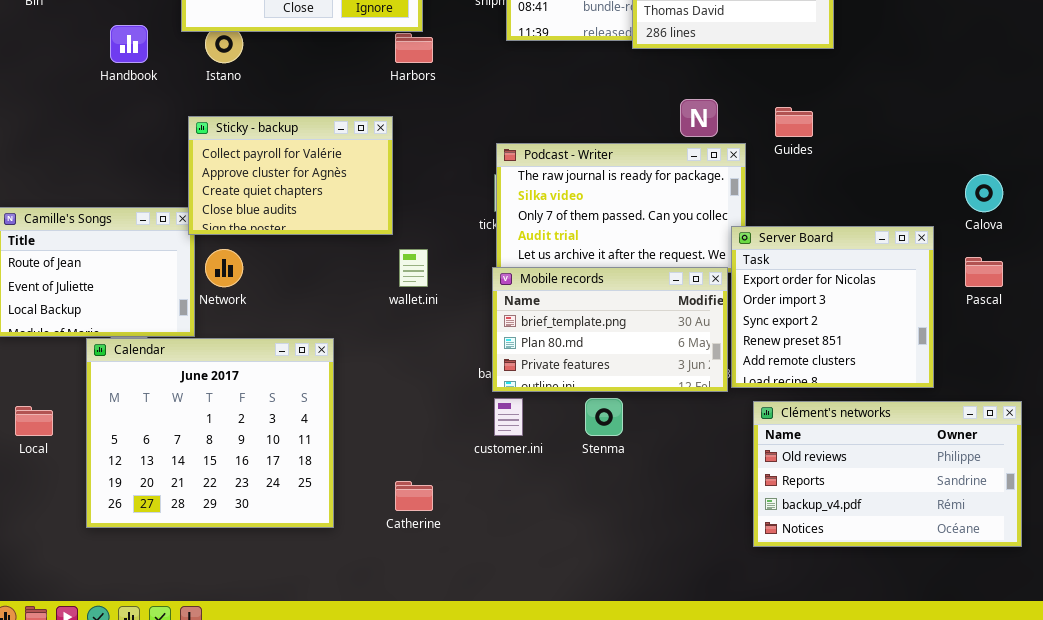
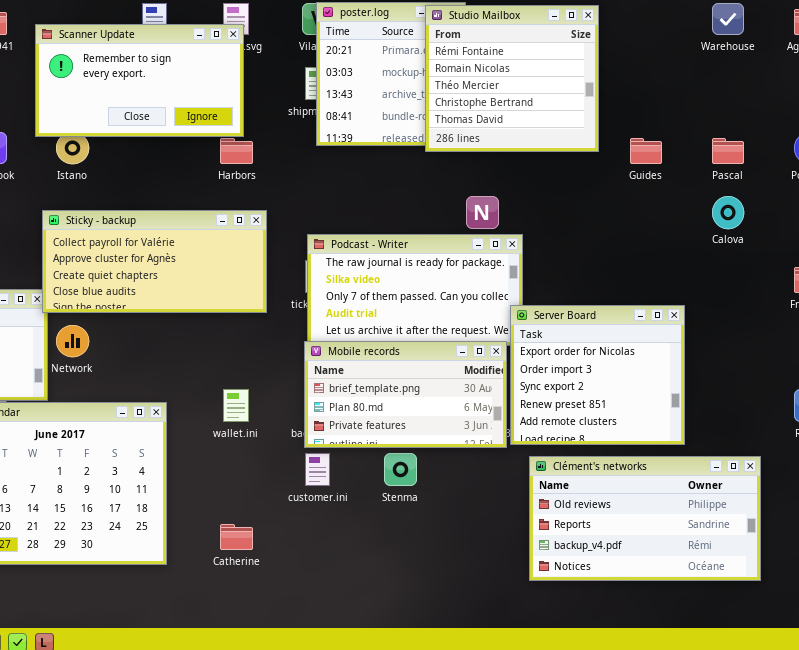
Guides: [775,107,813,137] -> [630,138,662,164], moved
Sticky - backup: [188,116,393,235] -> [42,210,267,313], resized
Calova: [965,174,1003,212] -> [712,196,744,229], moved
wallet.ini: [399,249,428,287] -> [223,389,249,422], moved
Pascal: [965,257,1003,287] -> [712,138,744,164], moved

